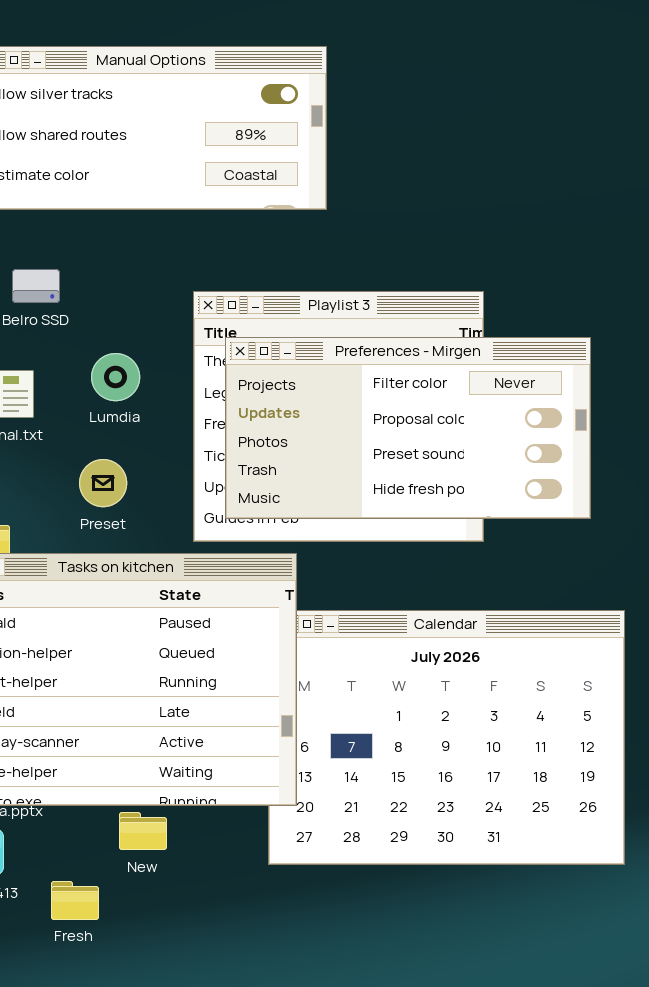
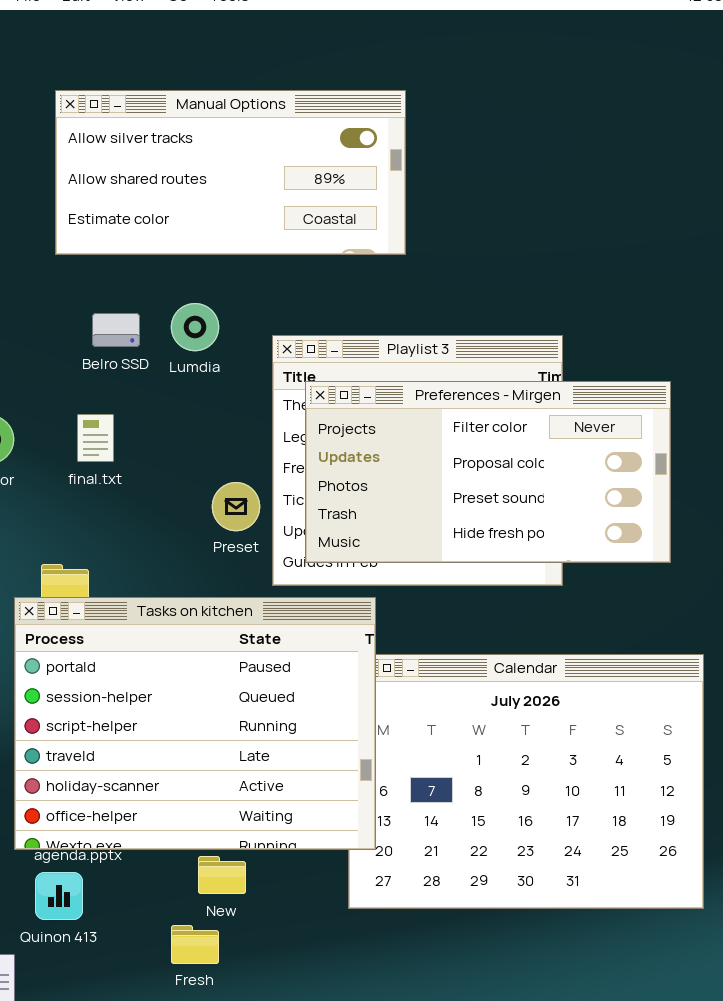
Lumdia: [91,353,140,401] -> [171,303,219,351], moved
Preset: [79,459,127,507] -> [212,482,260,531], moved
Fresh: [51,881,99,920] -> [171,925,219,964], moved

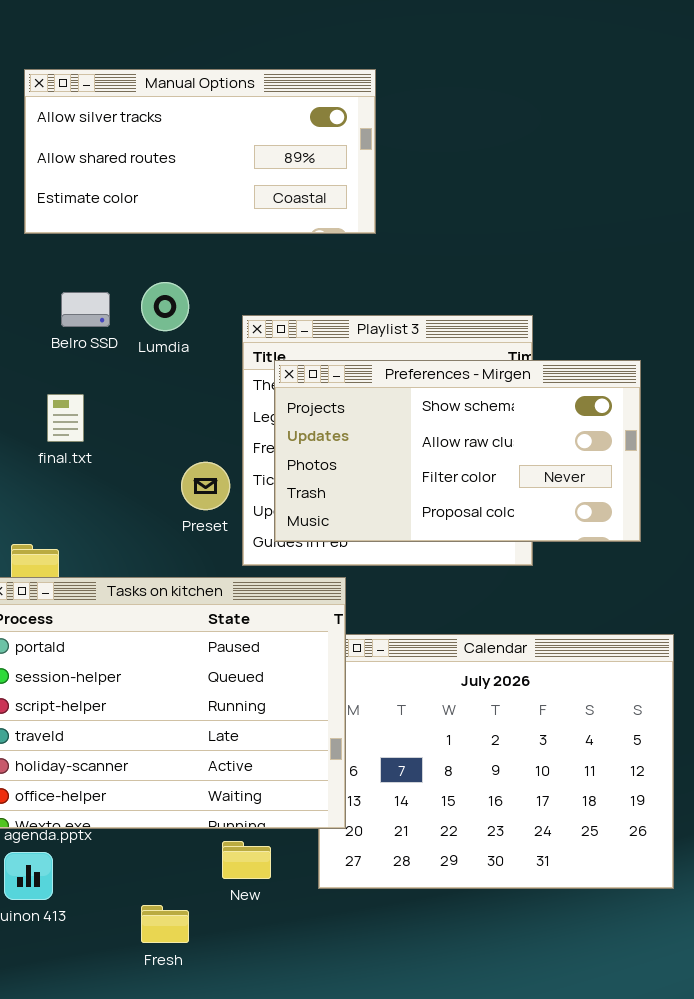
Preferences - Mirgen: [305,381,671,563] -> [274,360,641,542], scrolled up 2 rows
New: [198,856,246,894] -> [222,841,271,879], moved

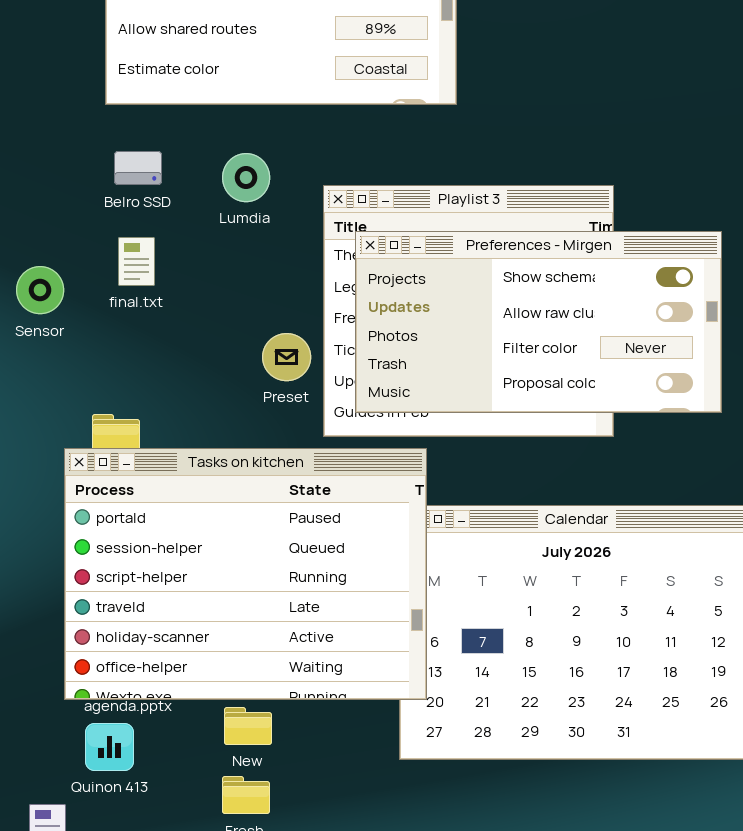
Belro SSD: [61,292,110,327] -> [114,151,162,185], moved
final.txt: [47,394,84,442] -> [118,237,155,286], moved
New: [222,841,271,879] -> [224,707,272,745], moved

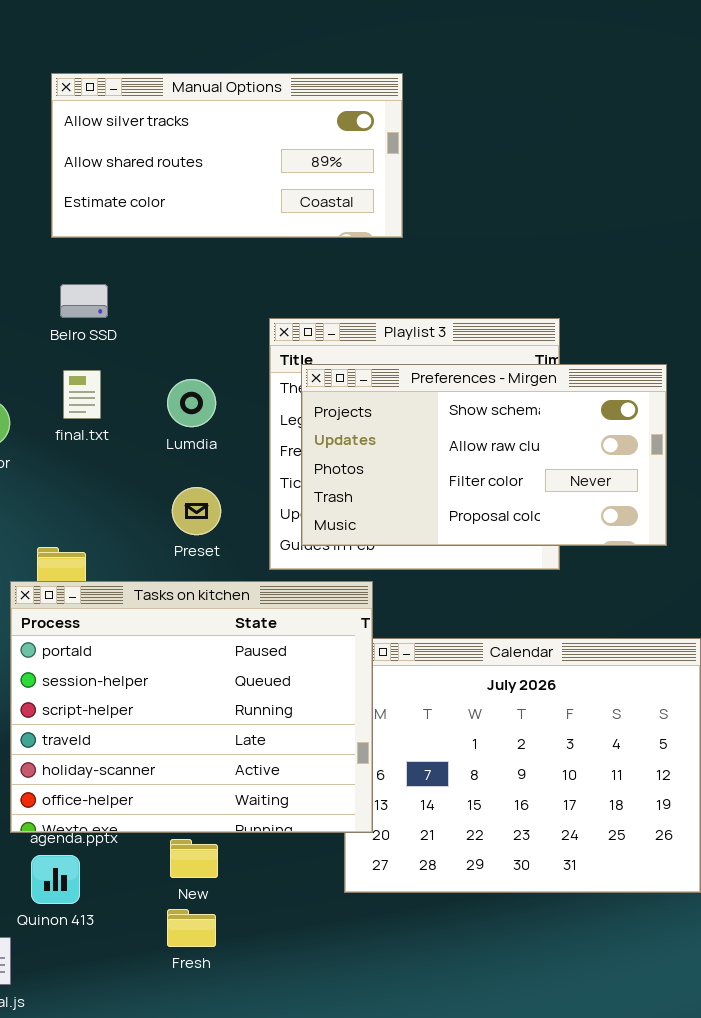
Lumdia: [222,153,270,202] -> [167,379,216,427], moved
Preset: [262,333,311,381] -> [172,487,221,535], moved

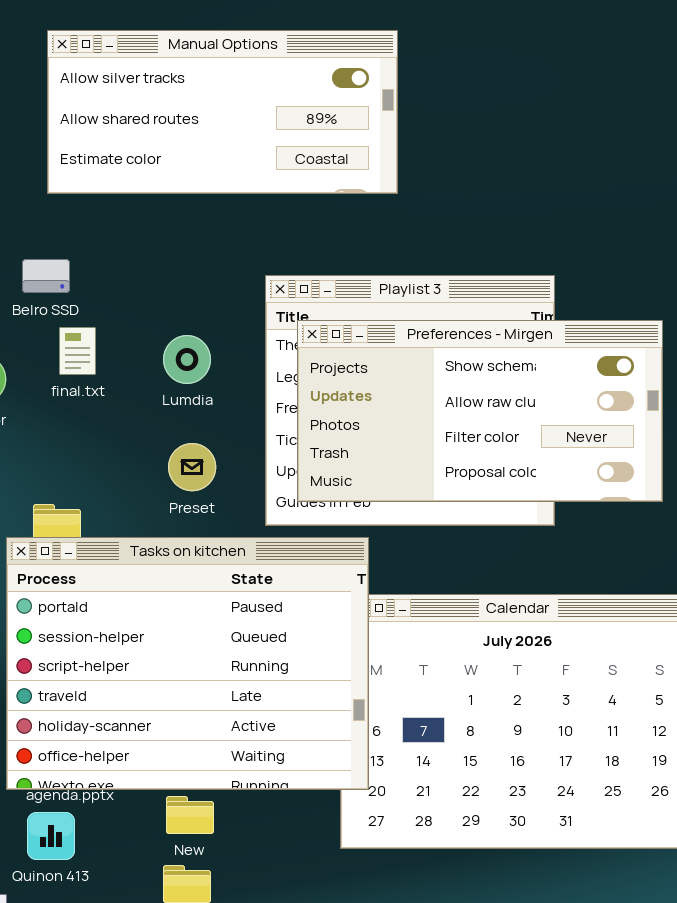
Belro SSD: [60,284,108,318] -> [22,259,70,293], moved

